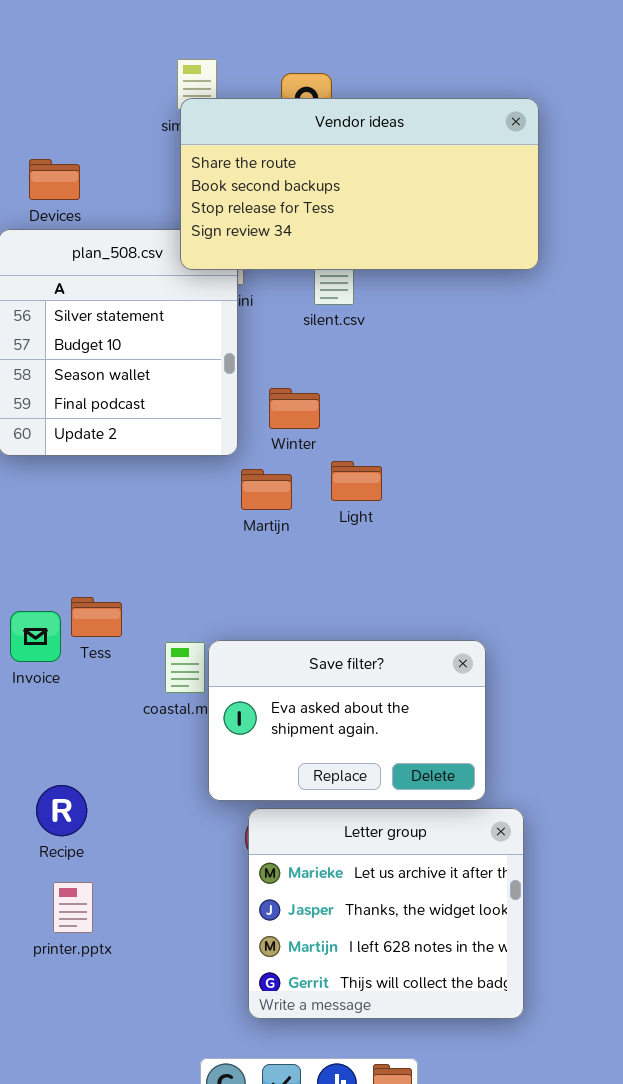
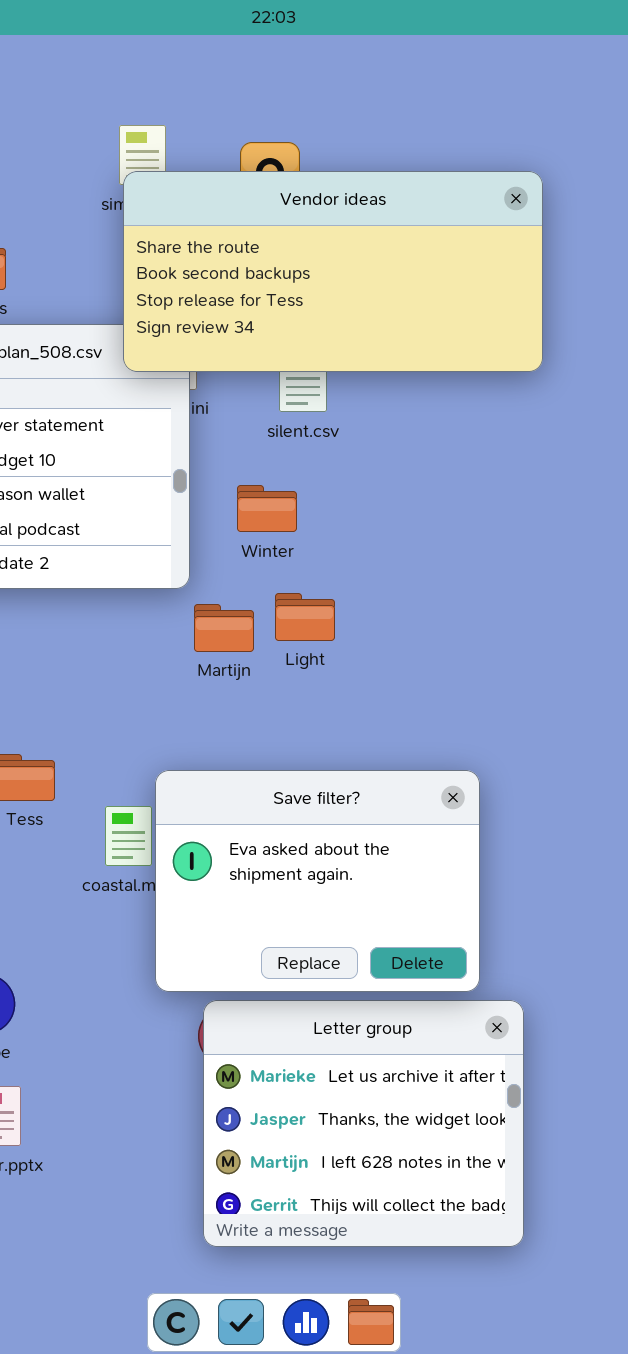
Winter: [269,388,320,429] -> [237,485,297,532], moved
Light: [331,461,382,501] -> [275,593,335,641], moved
Save filter?: [208,640,486,801] -> [155,770,480,992], resized

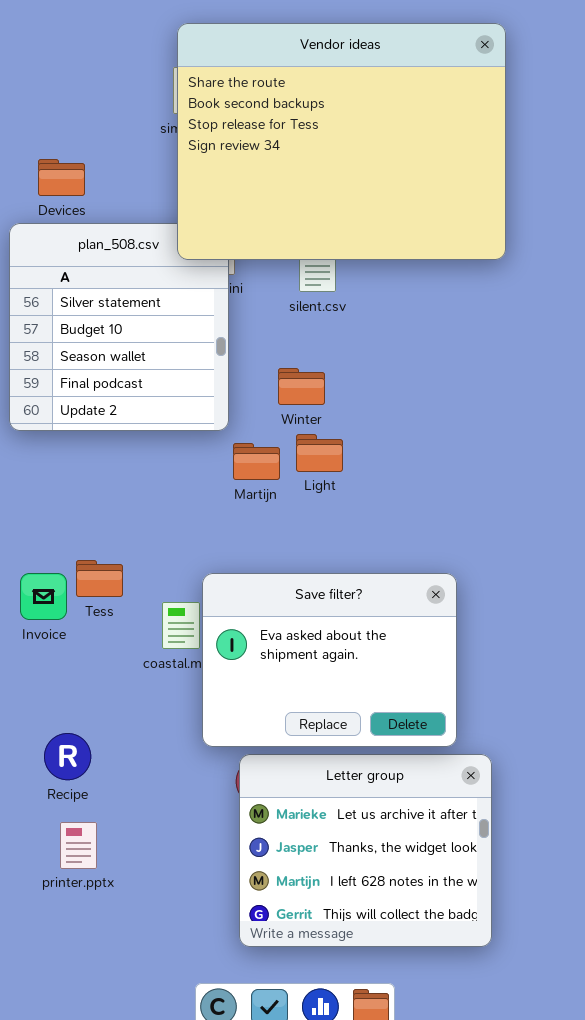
Vendor ideas: [123,171,543,372] -> [177,23,506,260], resized
Winter: [237,485,297,532] -> [278,368,325,405], moved

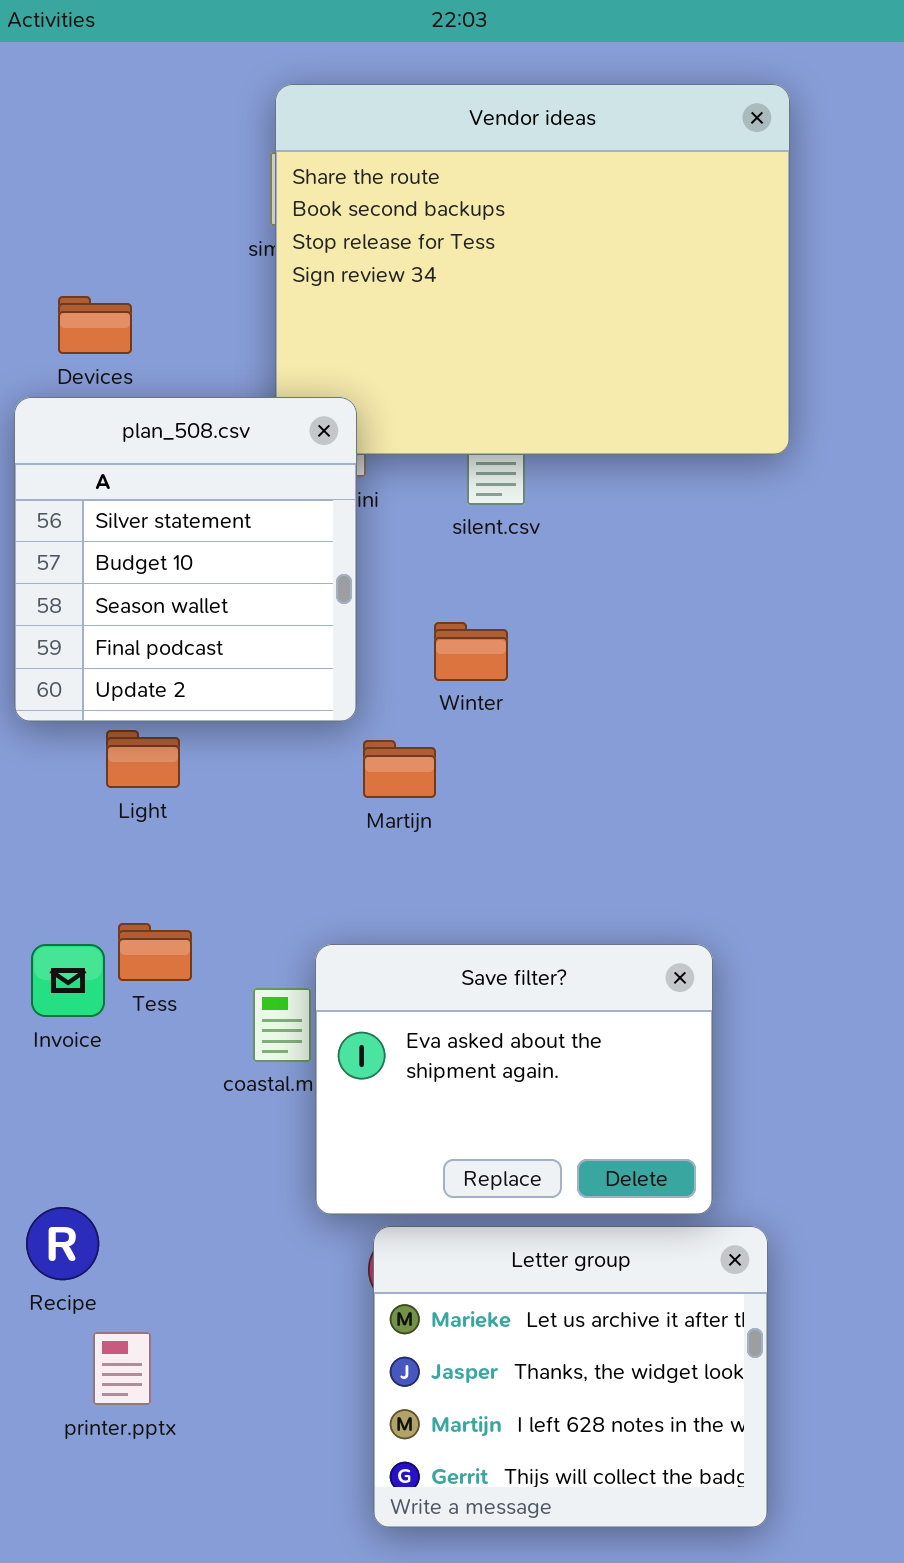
plan_508.csv: [9,223,229,431] -> [14,397,357,722], raised
Light: [296,434,343,472] -> [106,730,180,788], moved
Recipe: [44,733,91,780] -> [26,1207,99,1280], moved

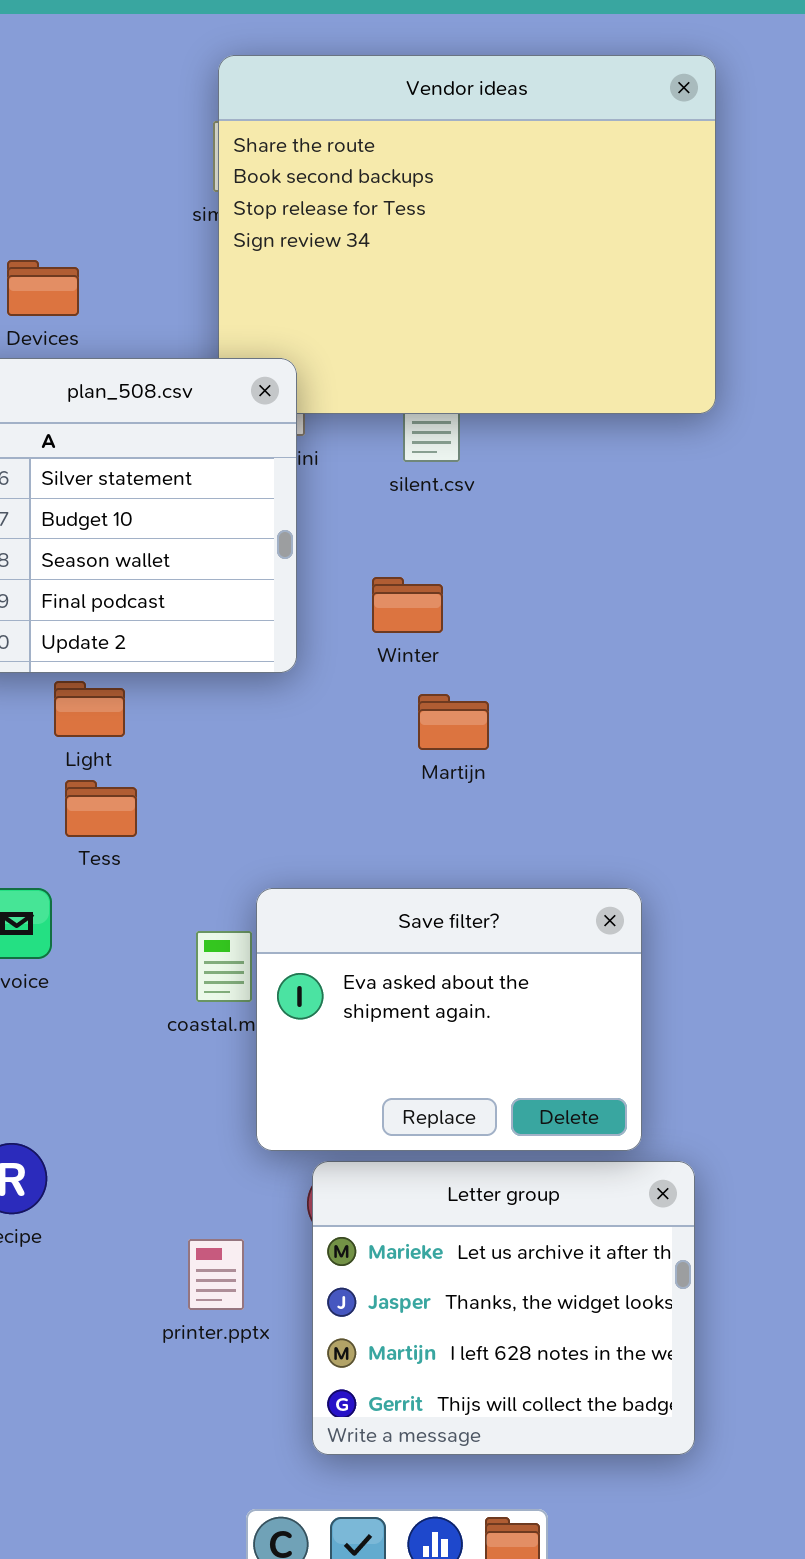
Martijn: [363,740,436,798] -> [418,694,489,750], moved
Tess: [118,923,192,981] -> [65,780,137,837], moved
printer.pptx: [93,1332,151,1405] -> [188,1239,244,1310], moved

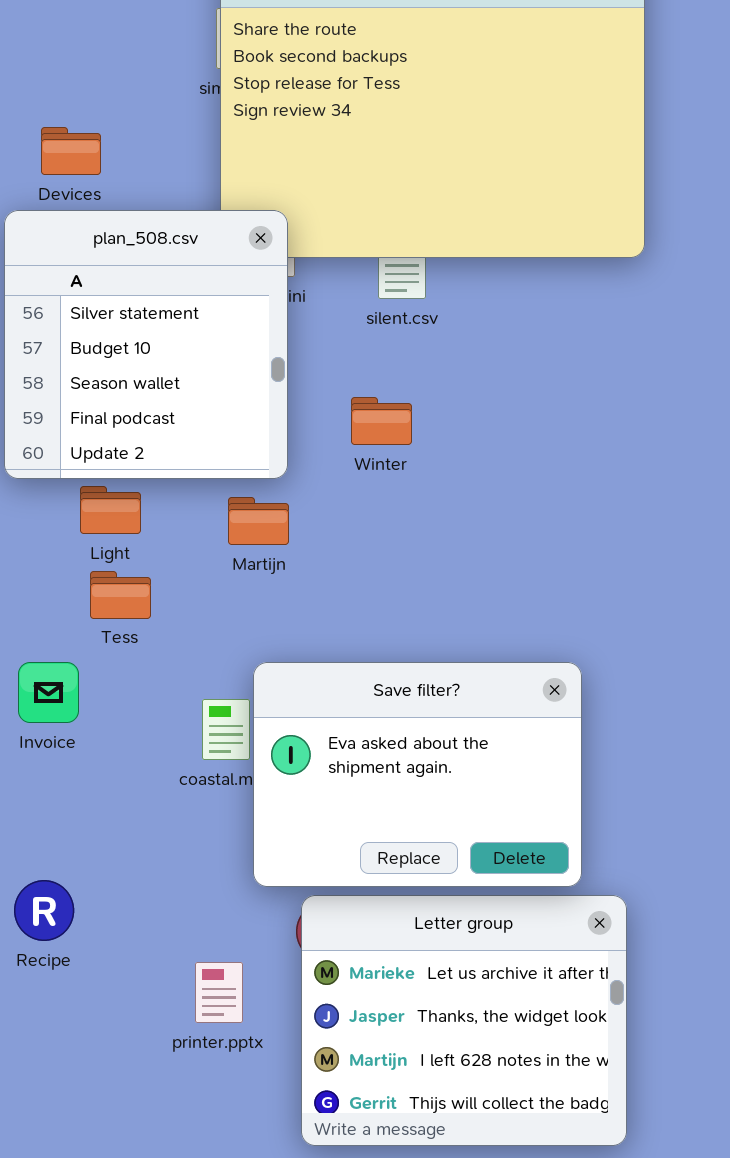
Martijn: [418,694,489,750] -> [228,497,289,545], moved

